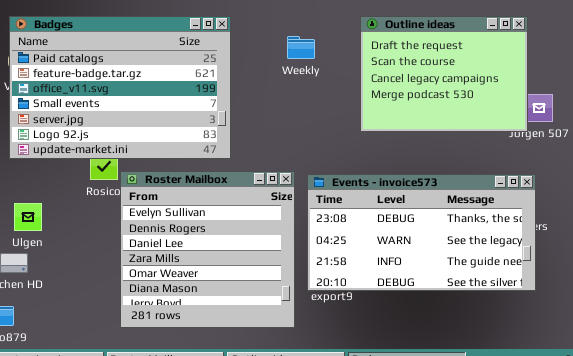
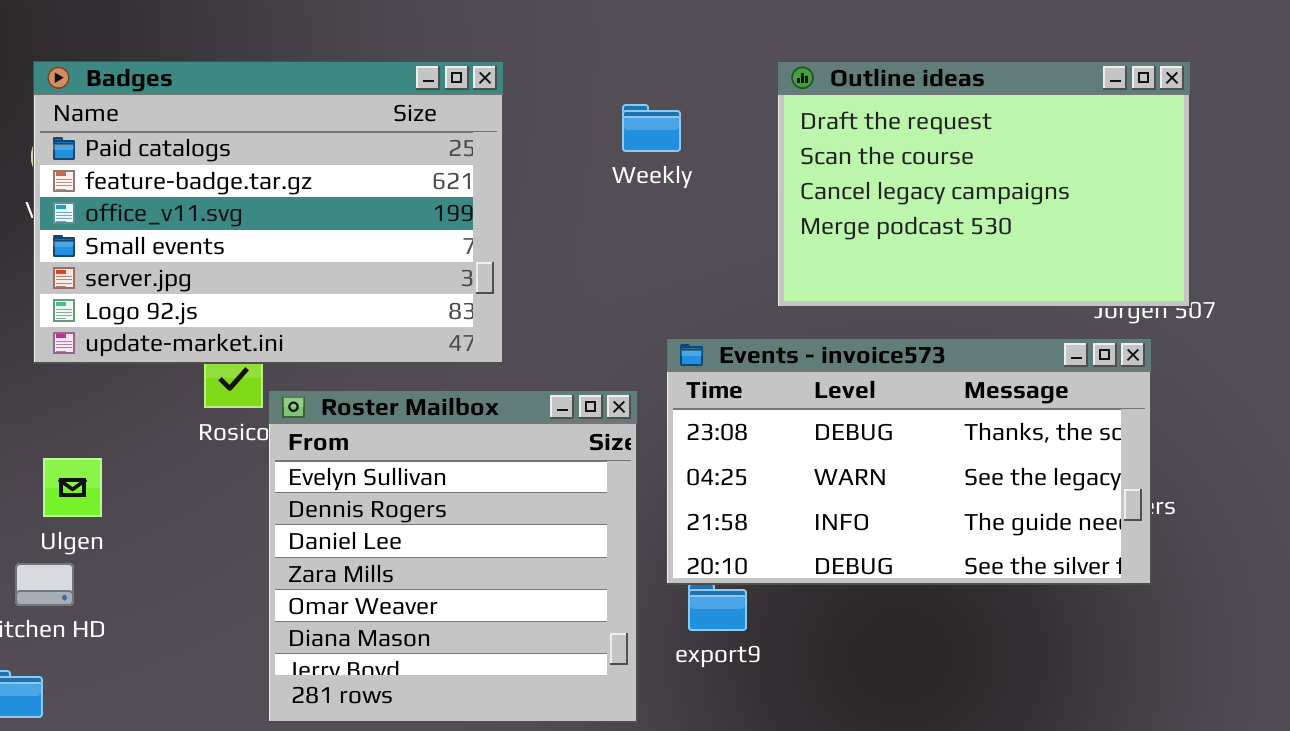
Outline ideas: [360,16,528,132] -> [777,61,1191,308], resized
Events - invoice573: [307,174,536,291] -> [666,338,1152,585], moved

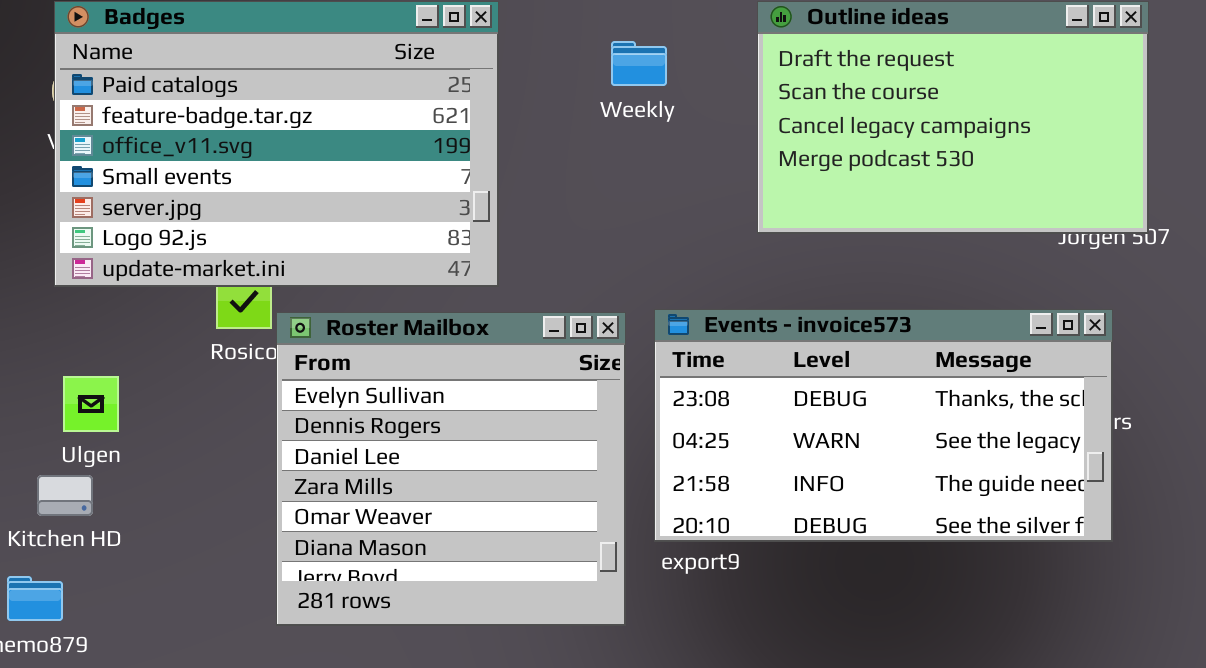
Events - invoice573: [666,338,1152,585] -> [654,309,1113,542], moved

